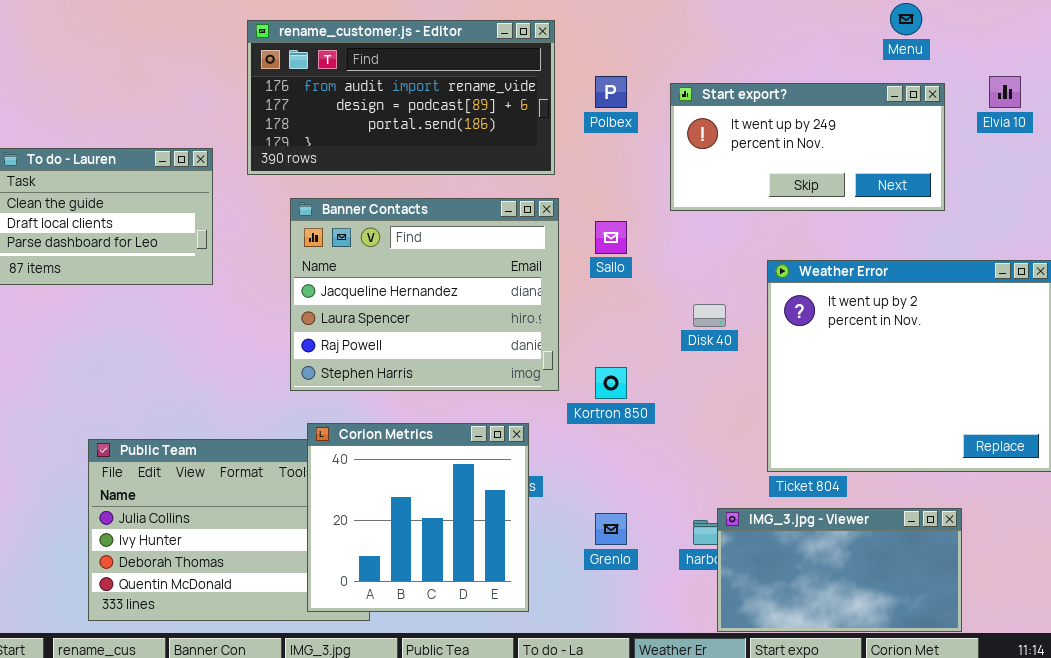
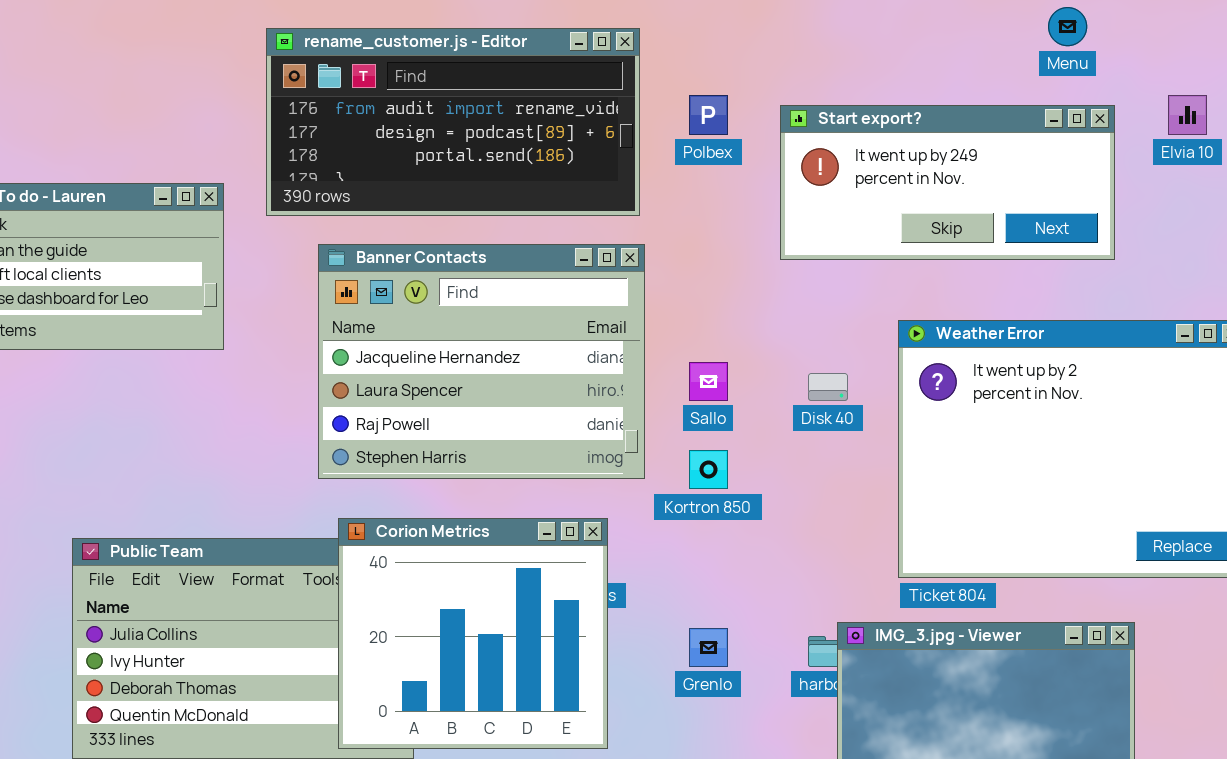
Sallo: [595,221,627,254] -> [689,362,728,401], moved

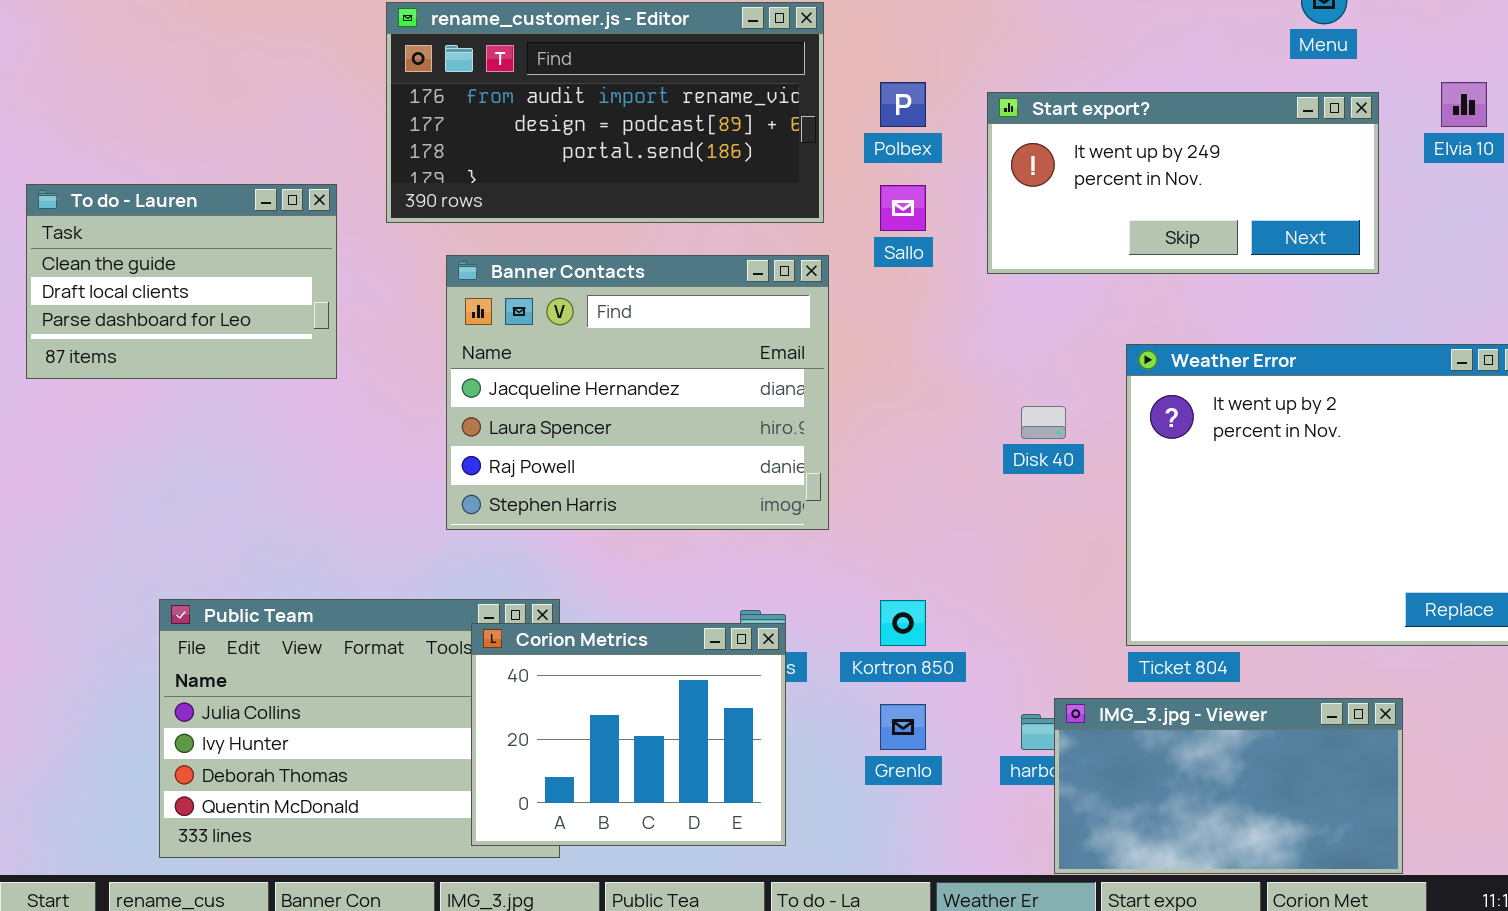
Sallo: [689,362,728,401] -> [880,185,926,231], moved
Kortron 850: [689,450,728,489] -> [880,600,926,646], moved
Corion Metrics: [338,518,608,749] -> [471,623,786,846], resized

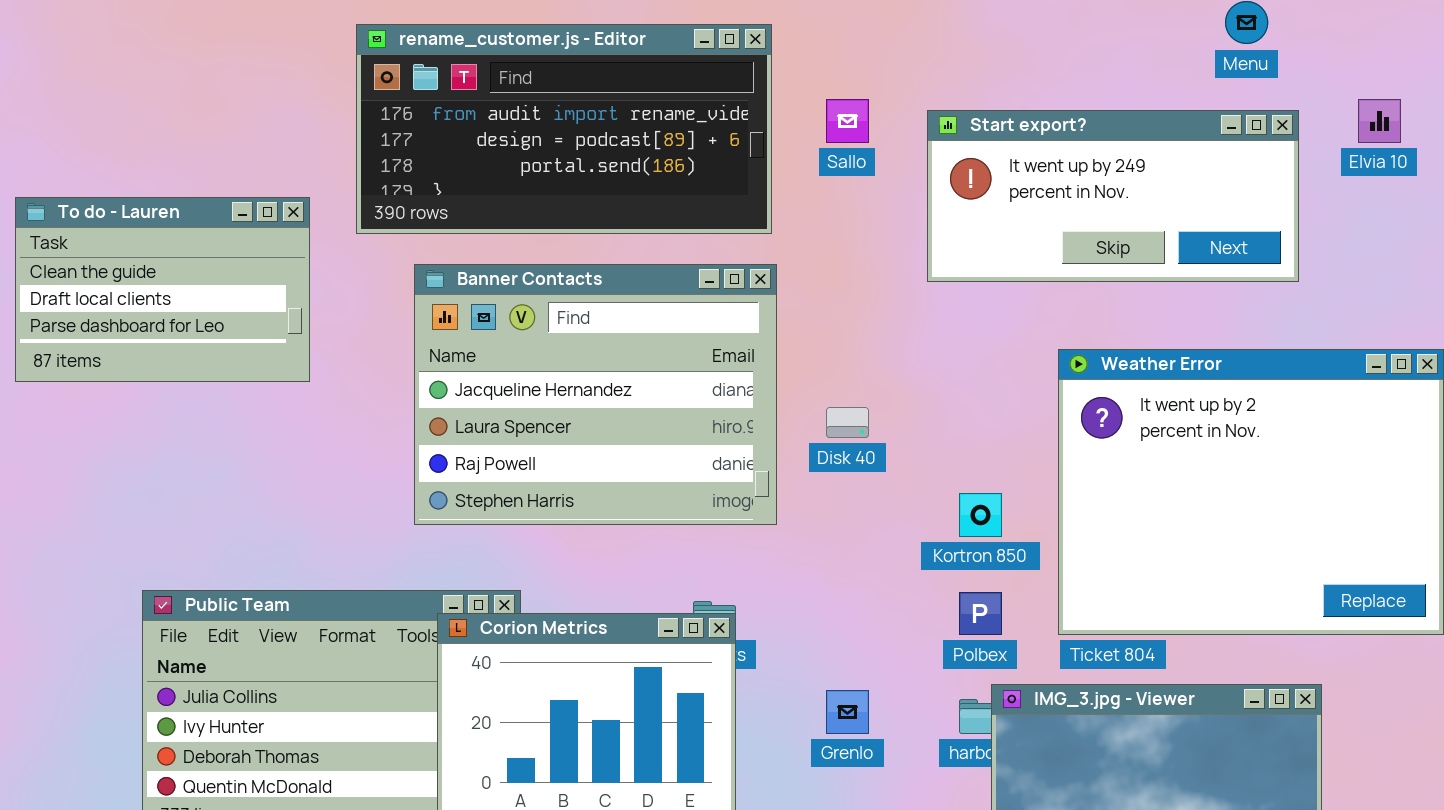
Polbex: [880,82,926,127] -> [959,592,1002,635], moved
Sallo: [880,185,926,231] -> [826,99,869,143], moved
Disk 40: [1021,406,1066,439] -> [826,407,869,438], moved
Kortron 850: [880,600,926,646] -> [959,493,1002,537], moved

